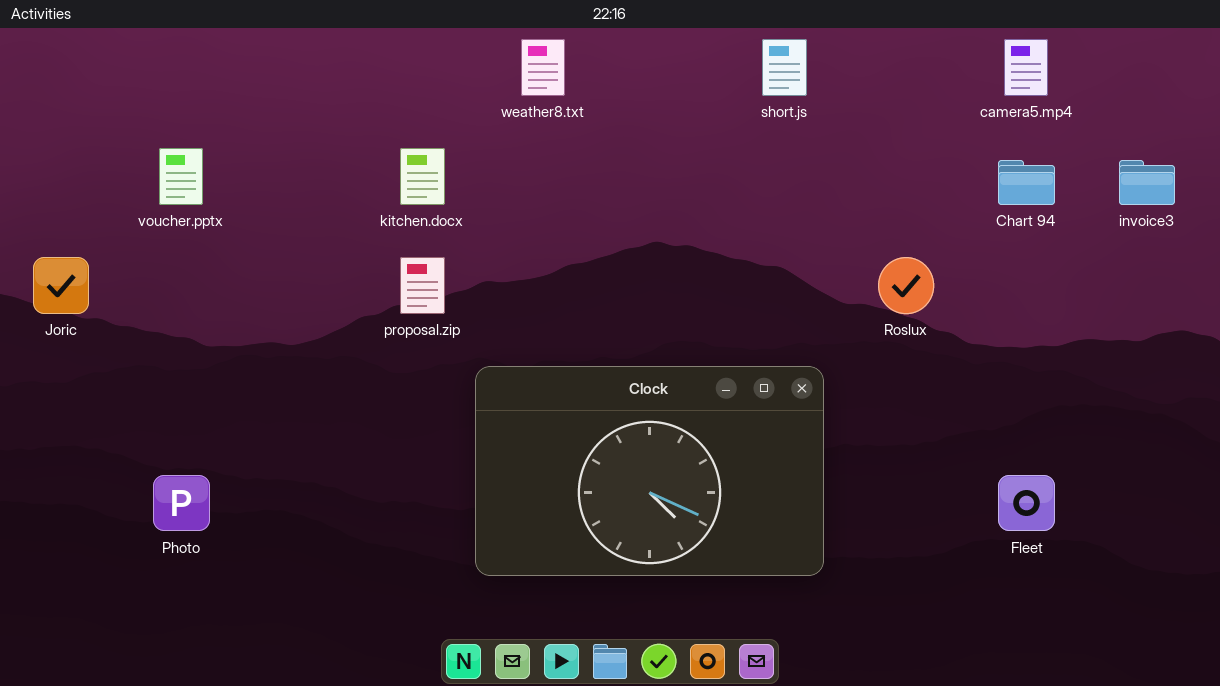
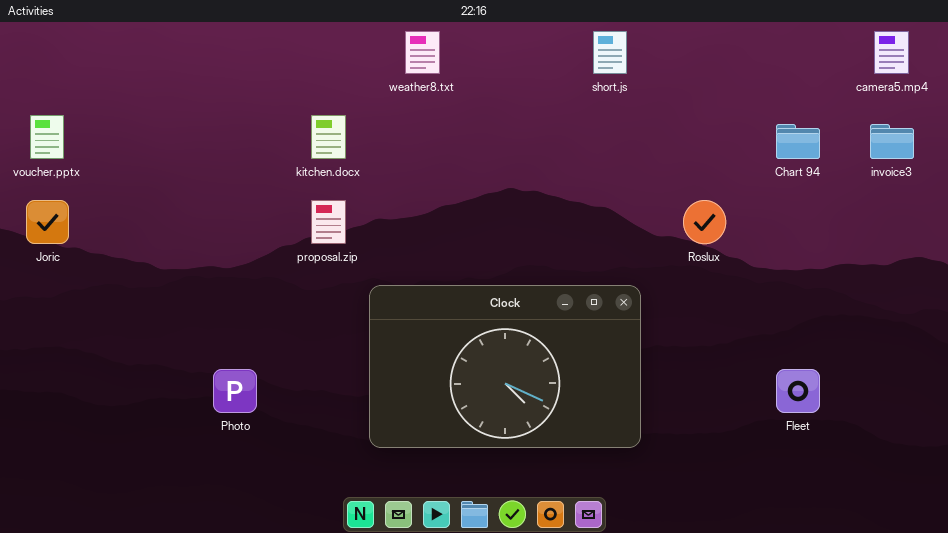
camera5.mp4: [1004,39,1048,96] -> [874,31,909,74], moved
voucher.pptx: [159,148,203,205] -> [30,115,64,159], moved
Photo: [153,475,210,531] -> [213,369,257,413], moved

